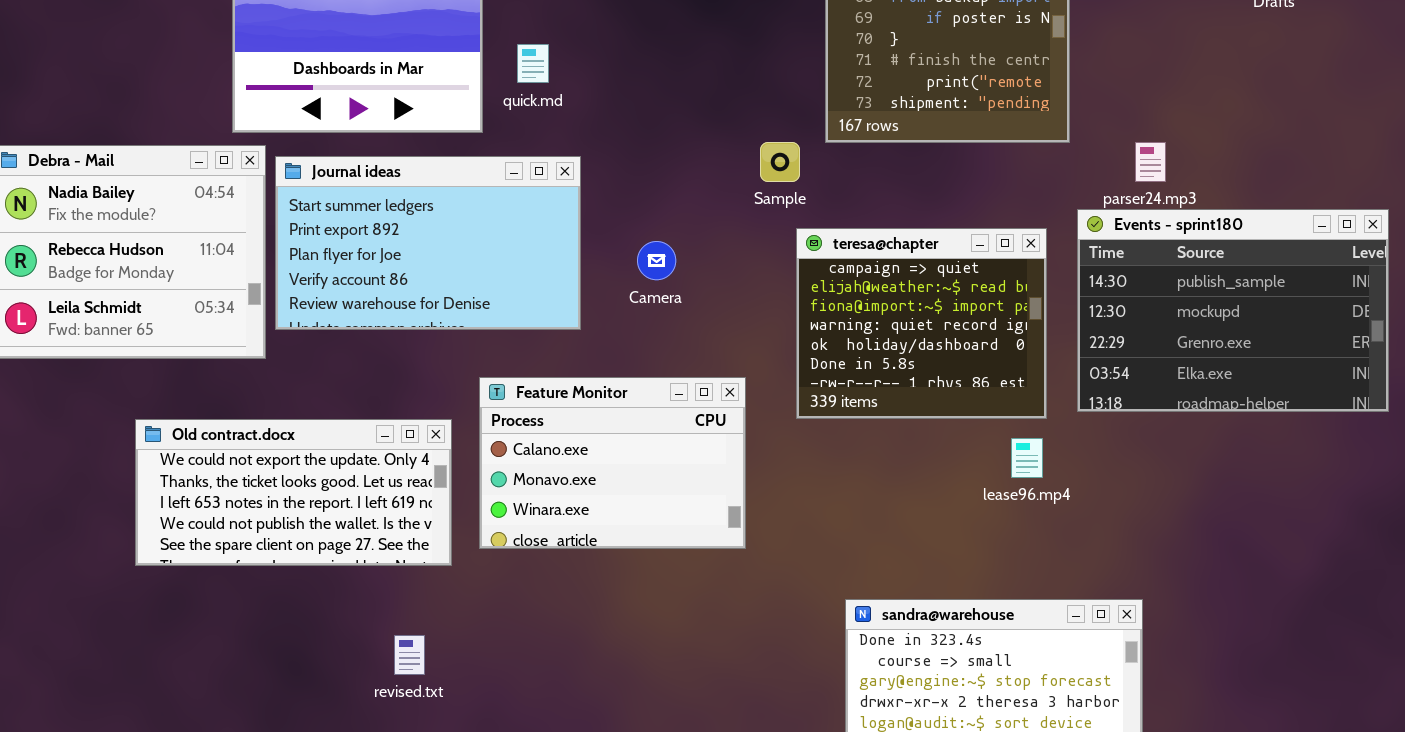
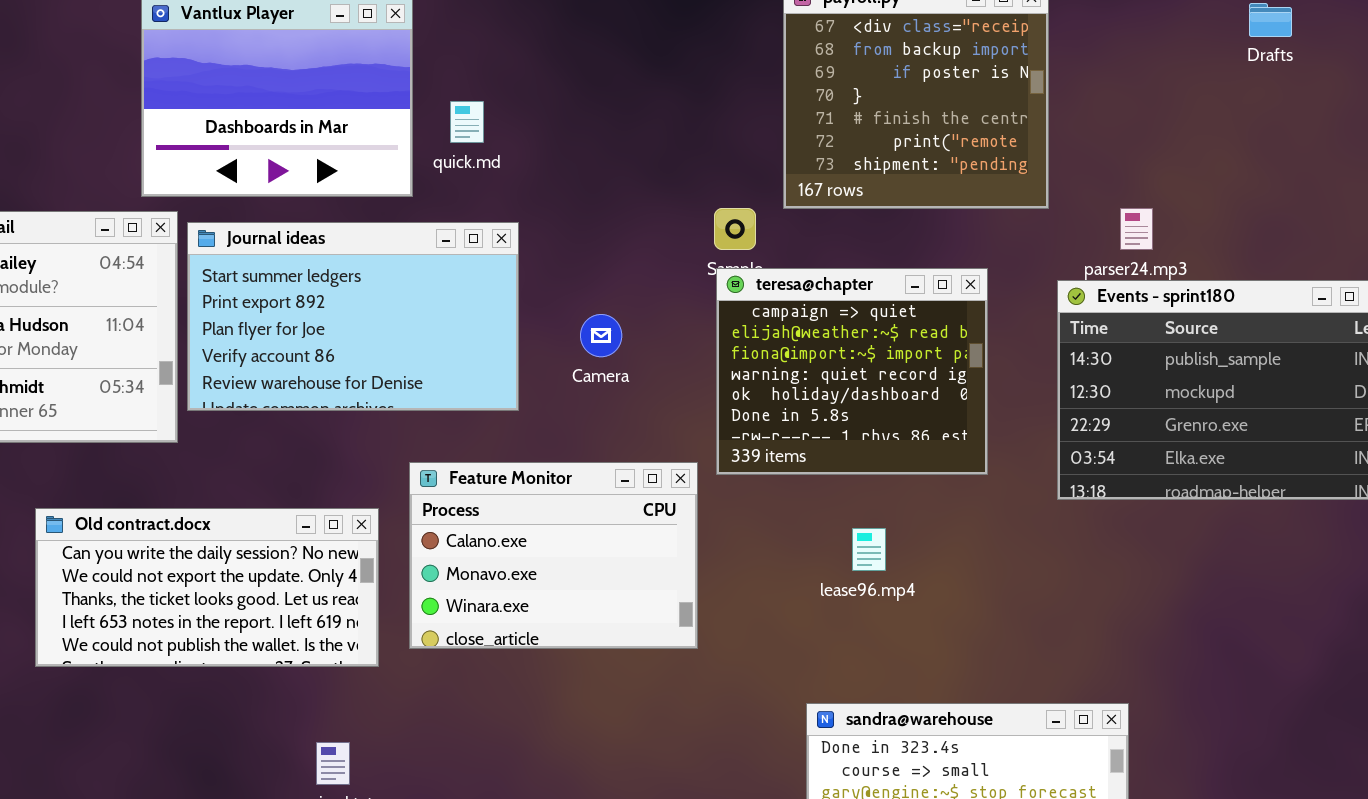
teresa@chapter: [796,228,1047,419] -> [716,268,988,475], moved
Old contract.docx: [135,419,452,566] -> [35,508,379,667], scrolled up 1 row
lease96.mp4: [1011,438,1043,478] -> [852,528,886,571], moved

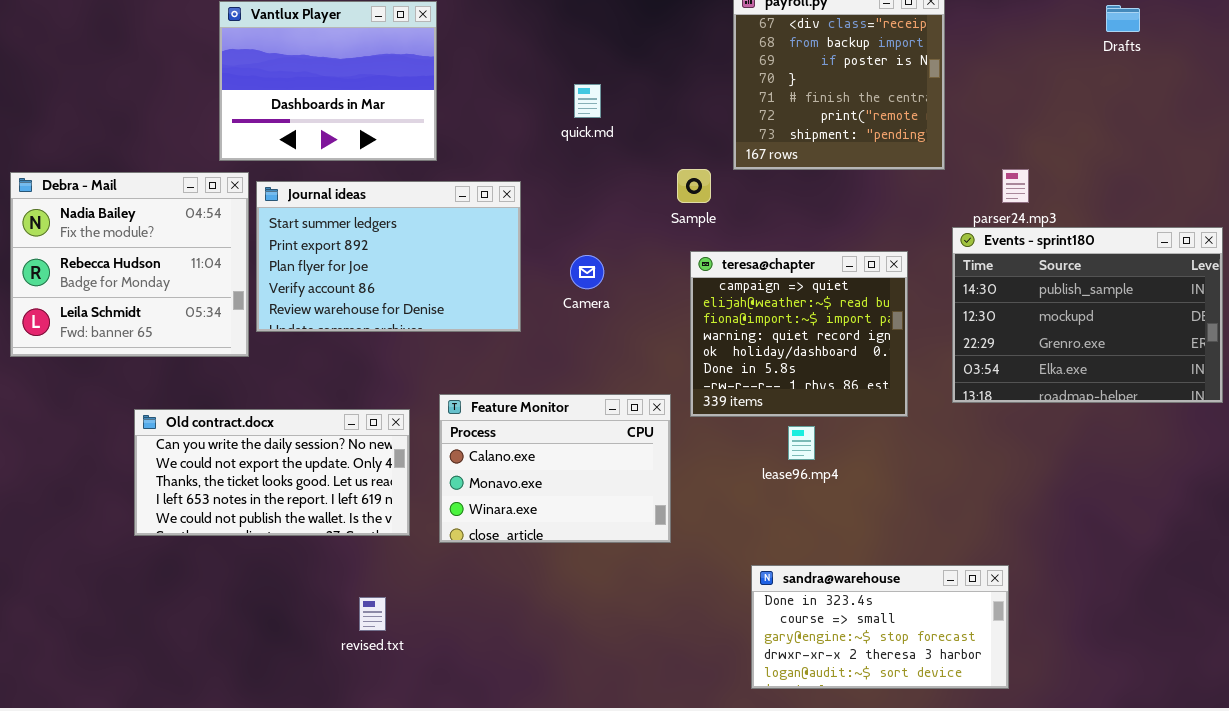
quick.md: [450,101,484,143] -> [574,84,601,118], moved
teresa@chapter: [716,268,988,475] -> [690,251,908,417], moved
Feature Monitor: [409,462,698,649] -> [439,394,671,543], moved

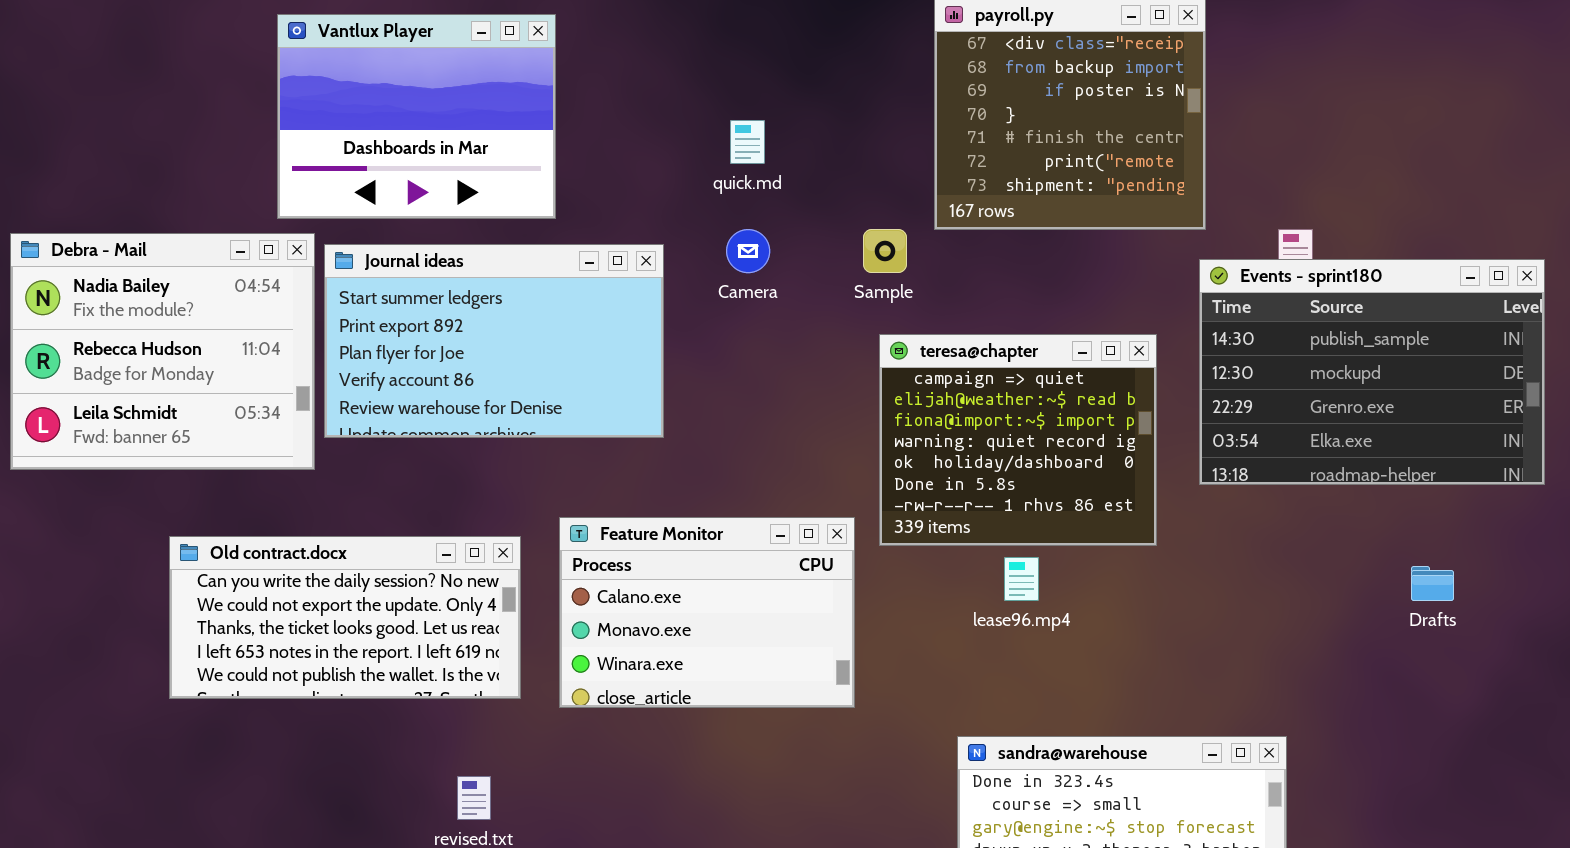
Drafts: [1106,5,1140,32] -> [1411,566,1454,601], moved
Events - sprint180: [952,227,1223,403] -> [1199,259,1545,485], moved
Camera: [570,255,604,289] -> [726,229,770,273], moved

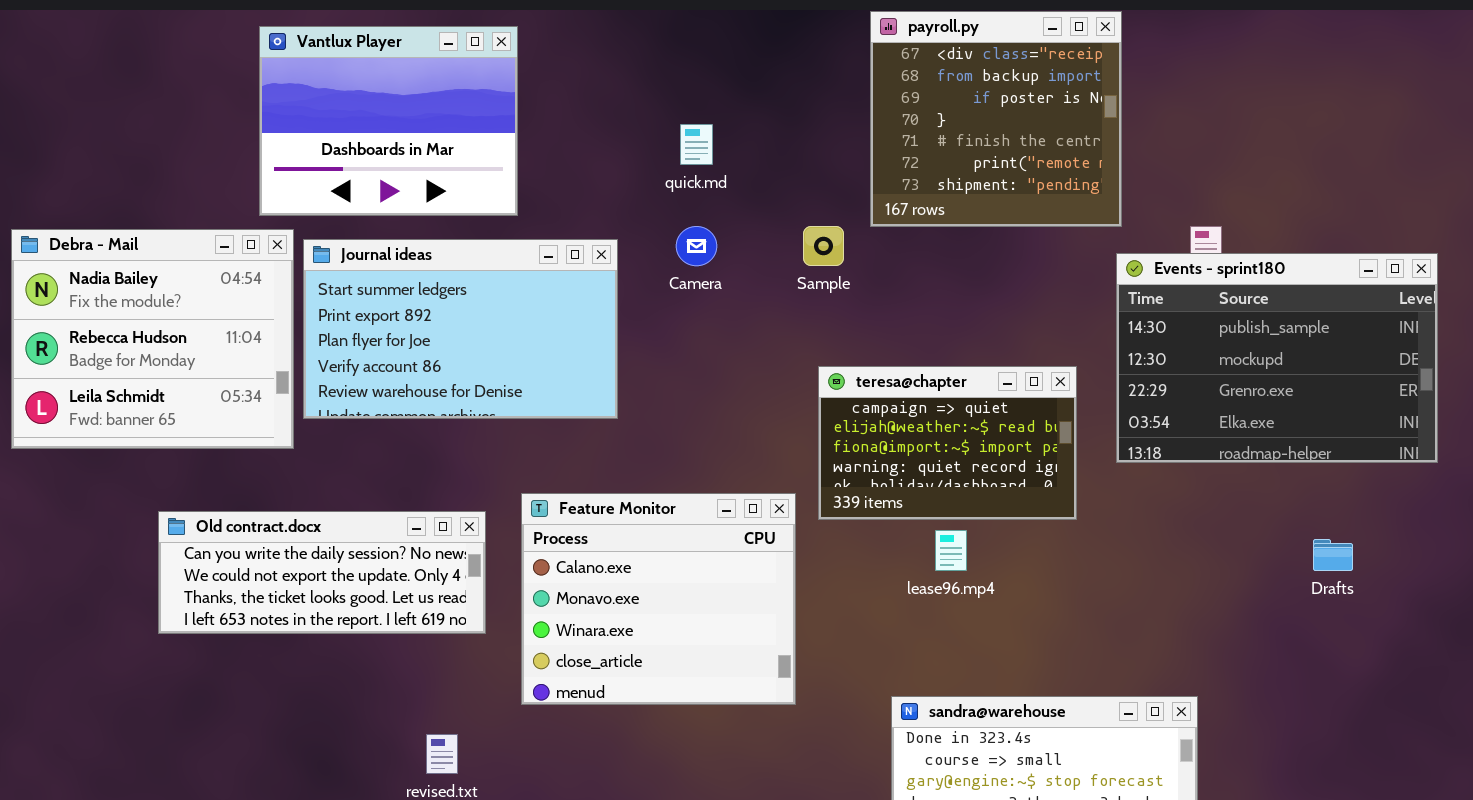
teresa@chapter: [879,334,1157,546] -> [818,366,1077,520], resized
Feature Monitor: [559,517,855,708] -> [521,493,796,705], resized
Old contract.docx: [169,536,521,699] -> [158,511,486,634], resized

